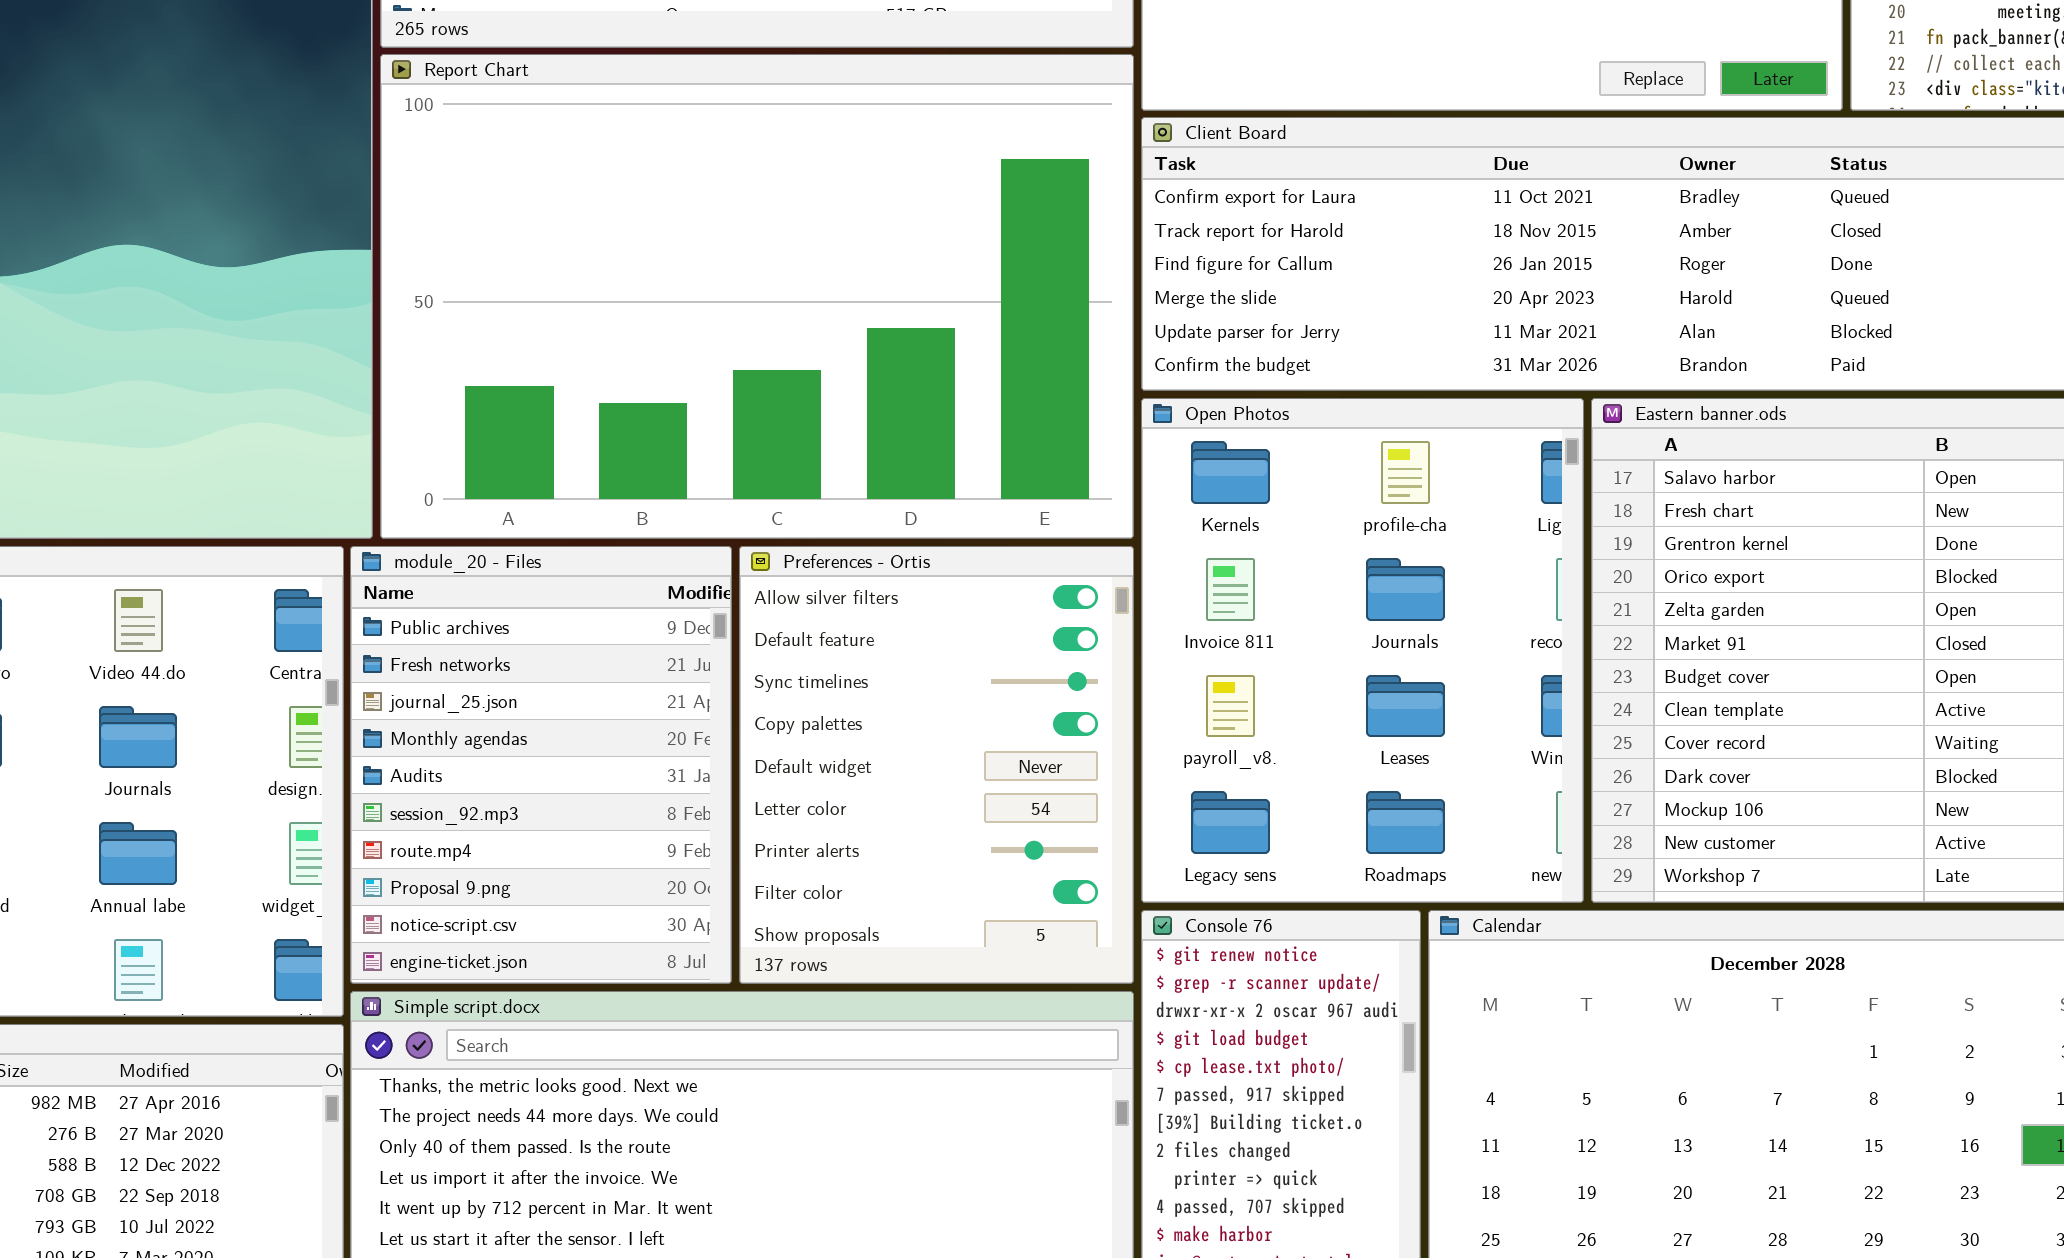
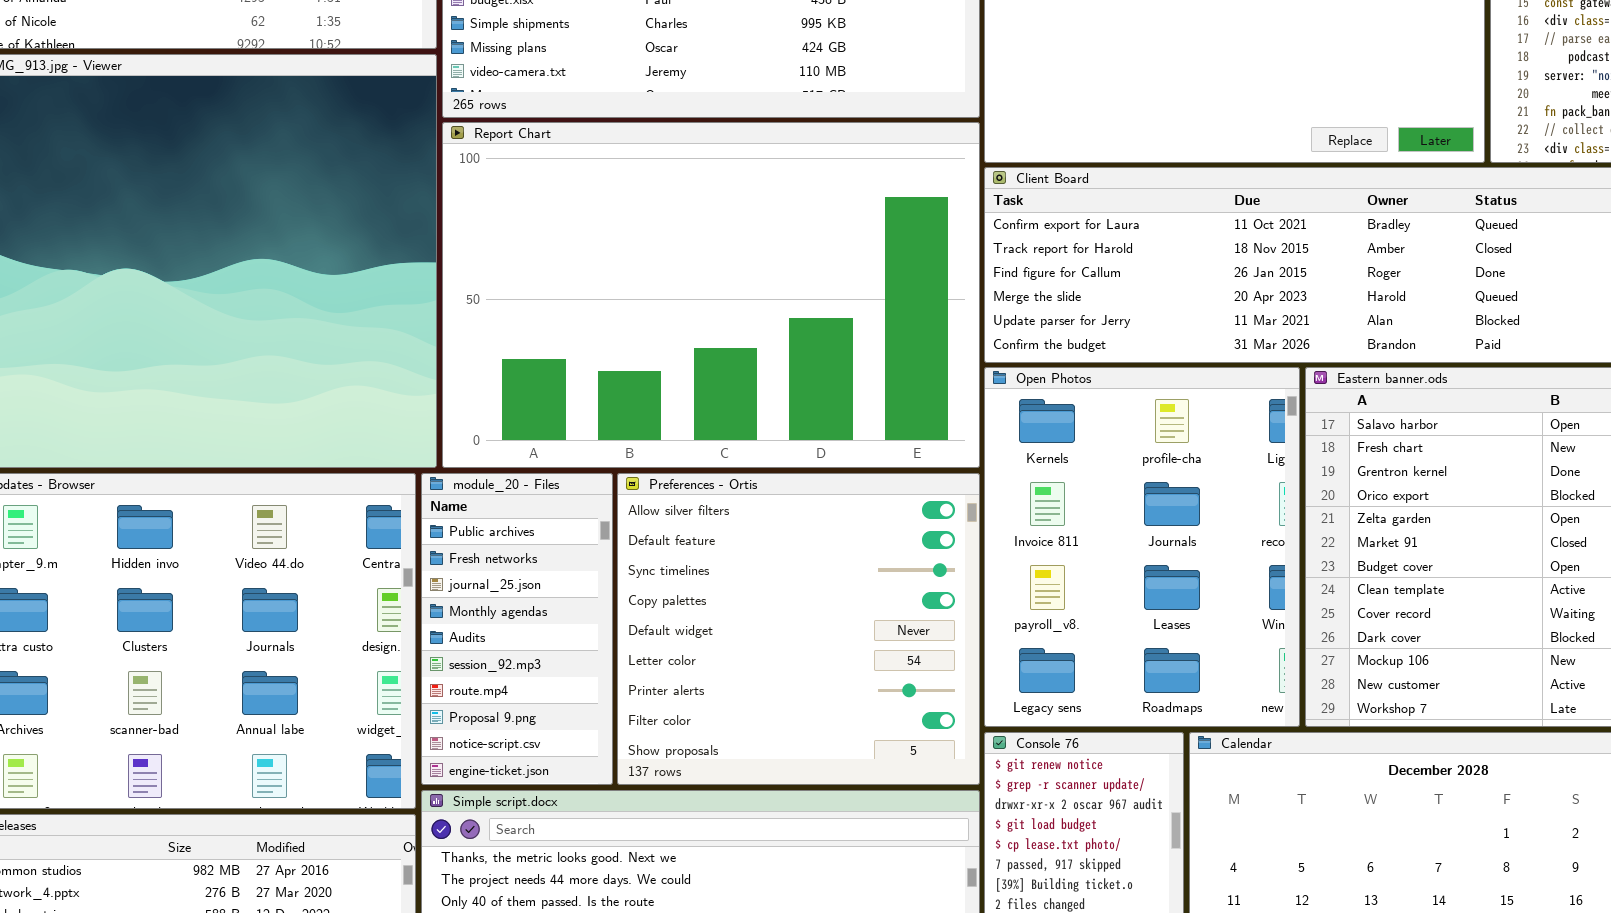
module_20 - Files: [350,546,732,984] -> [421,473,613,785], resized
Preferences - Ortis: [739,546,1134,984] -> [617,473,980,785], resized

